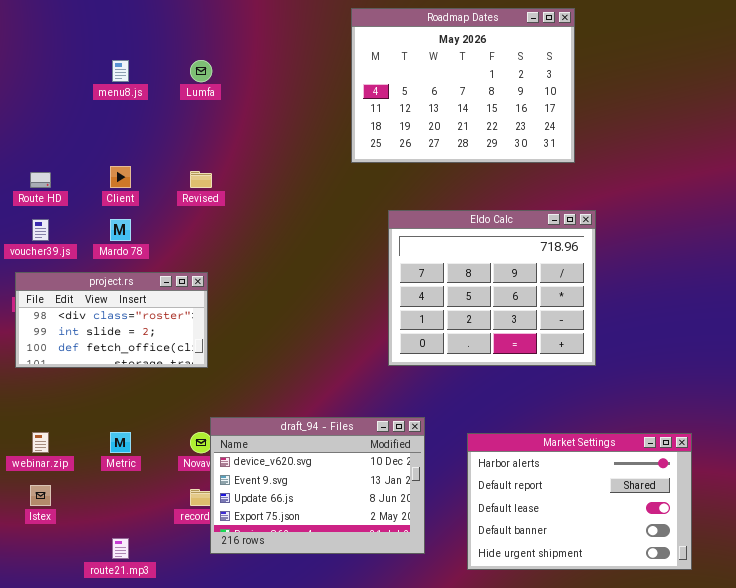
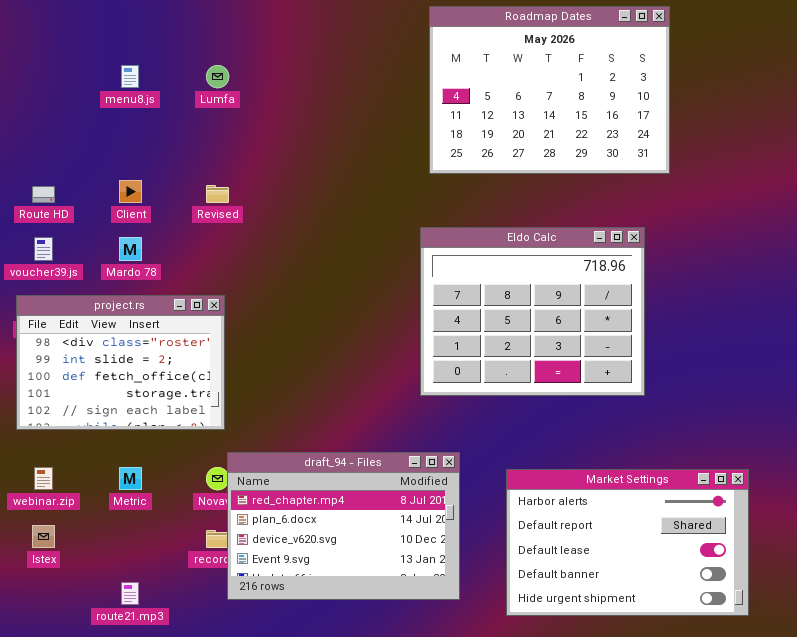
Roadmap Dates: [351,8,575,163] -> [429,6,670,174], moved
project.rs: [15,272,208,368] -> [16,295,225,430], resized
draft_94 - Files: [210,417,425,554] -> [227,452,460,600], scrolled up 2 rows

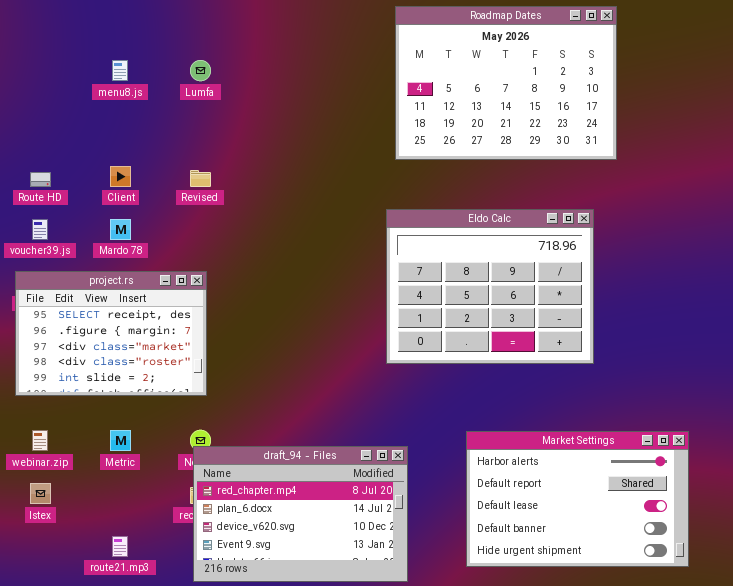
project.rs: [16,295,225,430] -> [15,271,207,396], scrolled up 3 rows
draft_94 - Files: [227,452,460,600] -> [193,446,408,582], moved

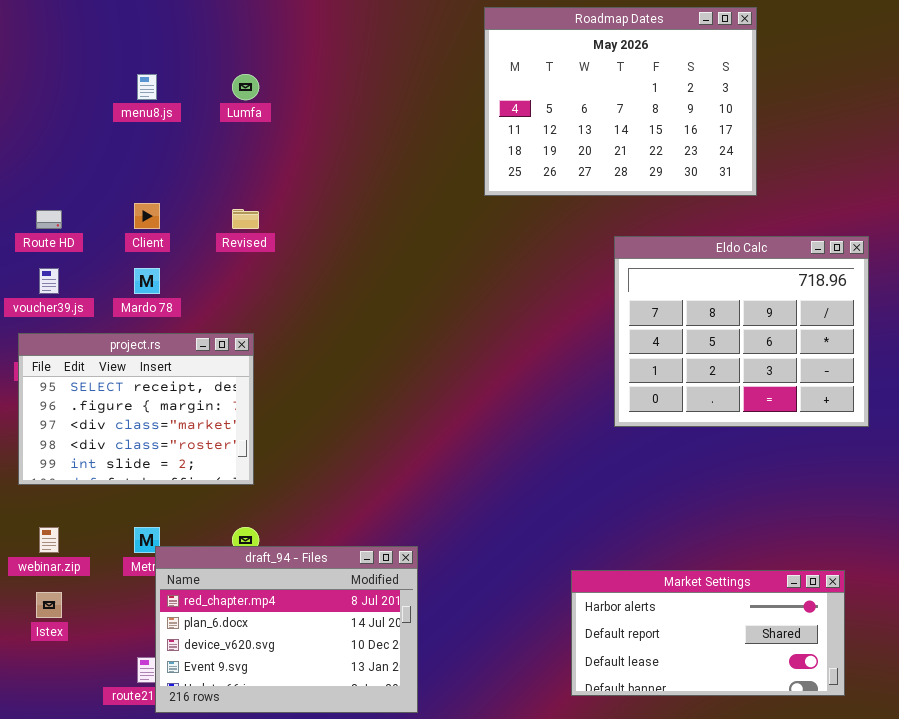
Eldo Calc: [386,209,594,364] -> [614,236,869,427], moved
Market Settings: [466,431,689,567] -> [571,570,845,696], resized
draft_94 - Files: [193,446,408,582] -> [155,546,418,713], moved

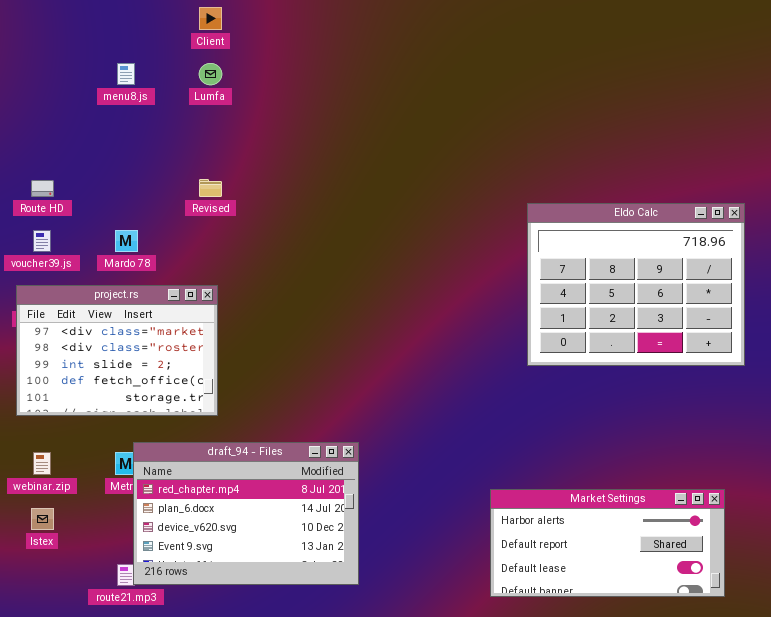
Roadmap Dates: [484,7,757,196] -> none, closed
Client: [134,203,160,229] -> [199,7,222,30], moved
project.rs: [18,333,254,485] -> [16,285,218,416], scrolled down 2 rows
draft_94 - Files: [155,546,418,713] -> [133,442,359,585], moved

